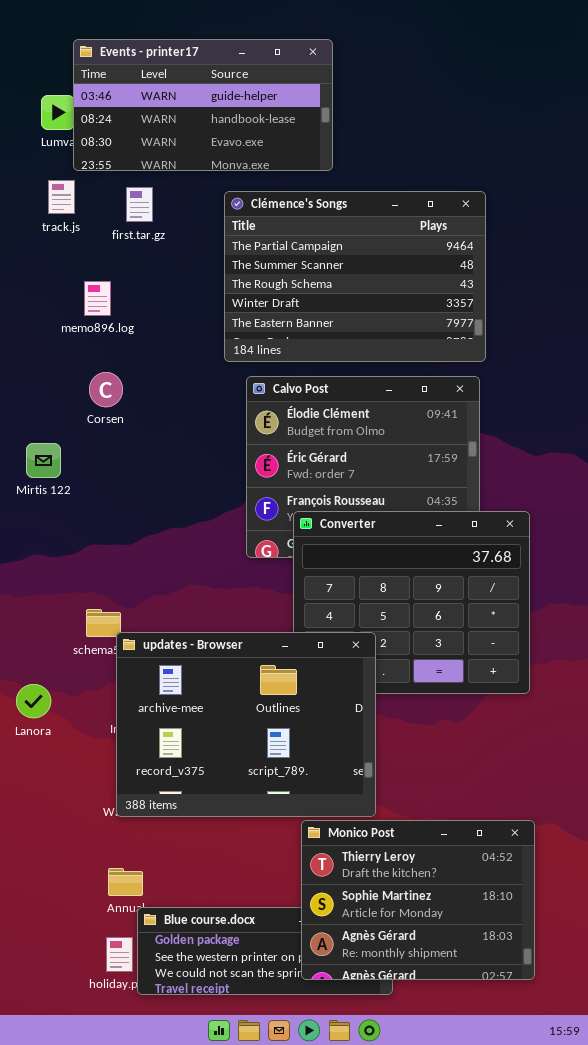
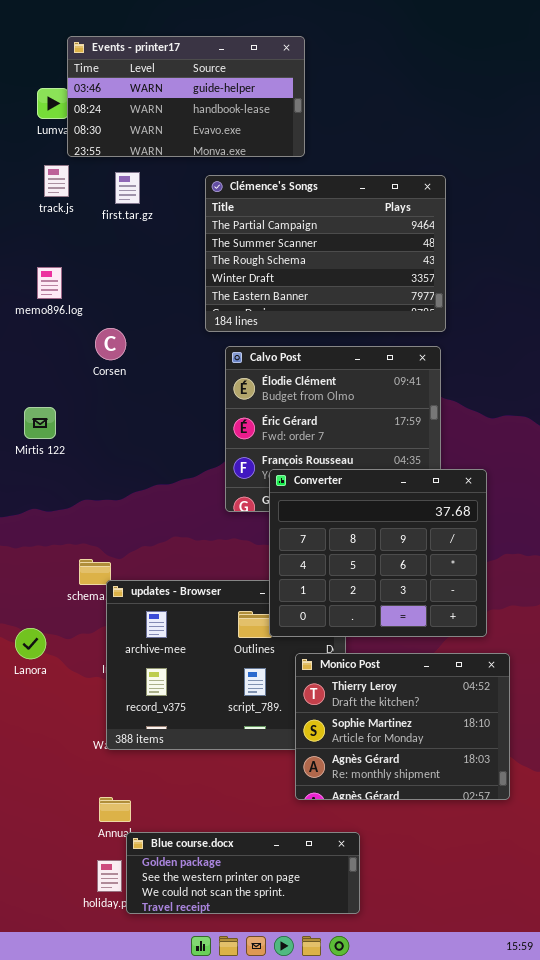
memo896.log: [84,281,111,316] -> [37,267,62,299], moved
Corsen: [89,372,123,407] -> [95,328,126,360], moved
Converter: [293,511,530,694] -> [269,469,487,637], raised
Monico Post: [301,820,535,980] -> [295,653,510,800], moved

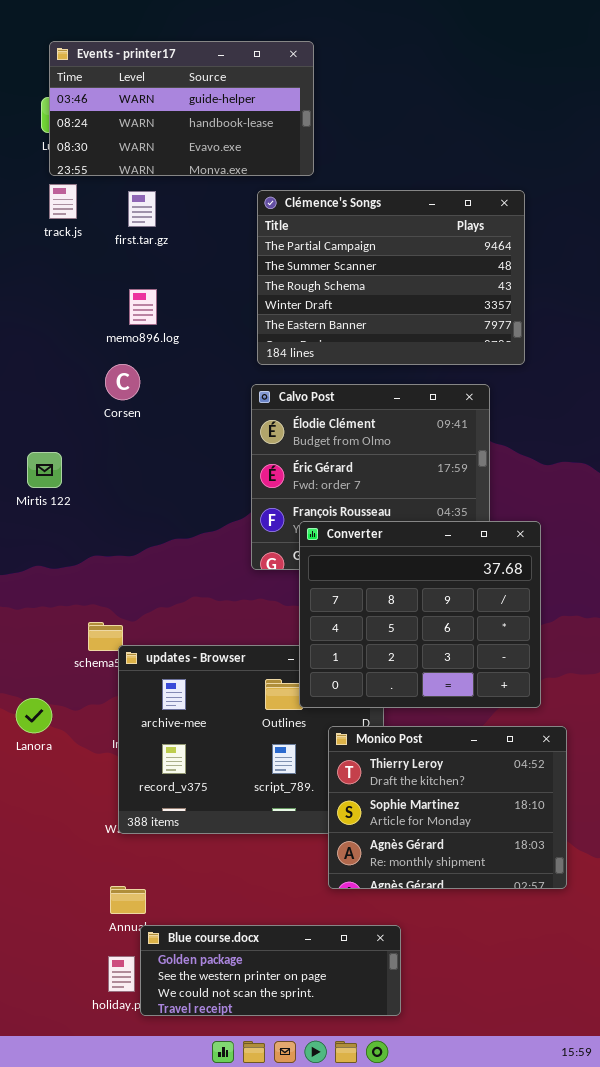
Events - printer17: [67,36,305,157] -> [49,41,314,176], moved
Clémence's Songs: [205,175,446,332] -> [257,190,525,365], moved
memo896.log: [37,267,62,299] -> [129,289,157,325], moved

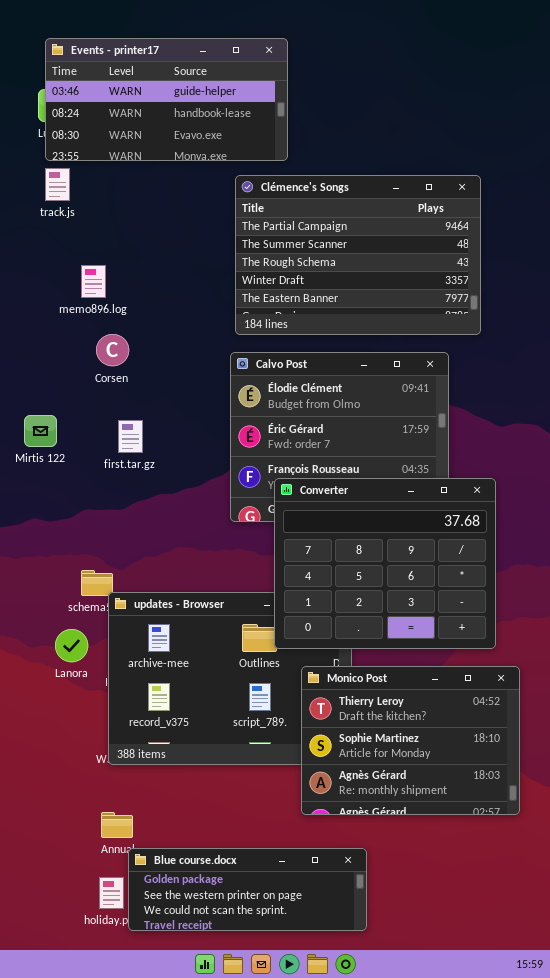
first.tar.gz: [128,191,156,227] -> [118,420,143,453], moved
memo896.log: [129,289,157,325] -> [81,265,106,298], moved
Lanora: [16,698,52,733] -> [55,629,88,662], moved

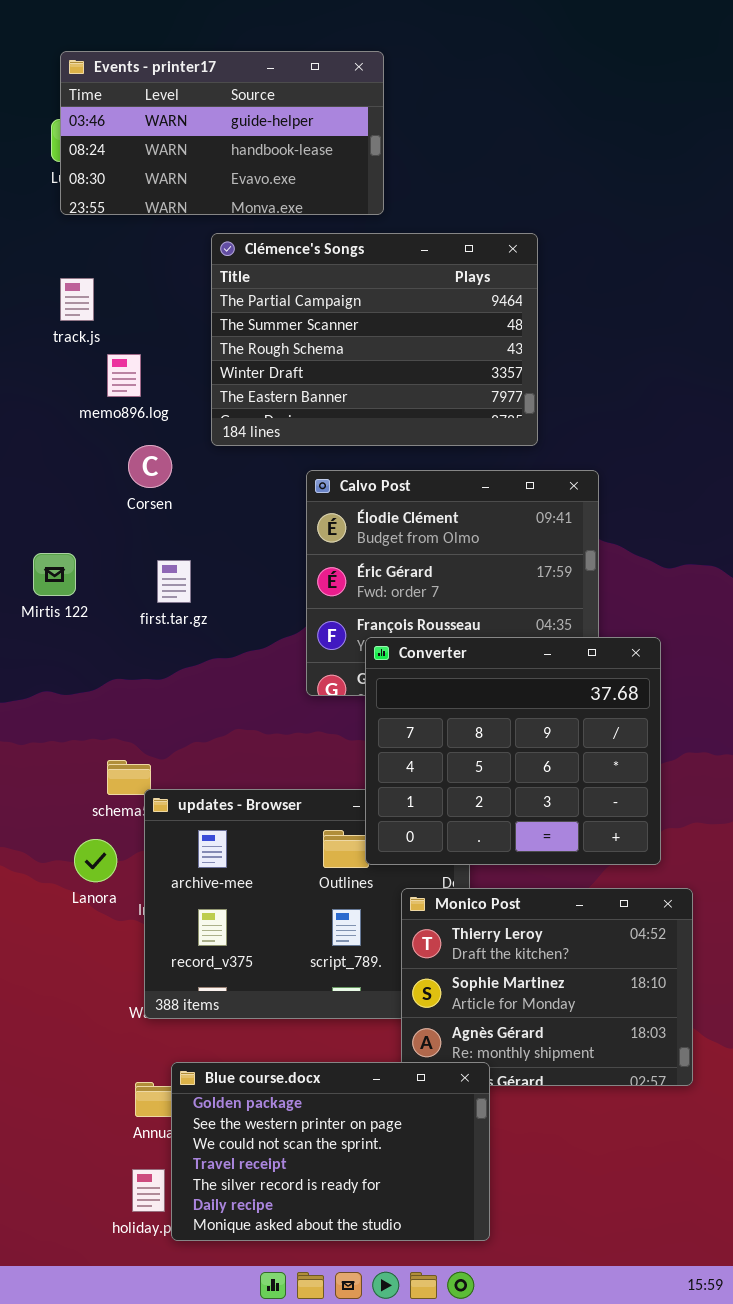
track.js: [45,168,70,201] -> [60,278,94,321], moved
Clémence's Songs: [235,175,481,335] -> [211,233,538,446], moved
Blue course.docx: [128,848,367,931] -> [171,1062,490,1241], resized

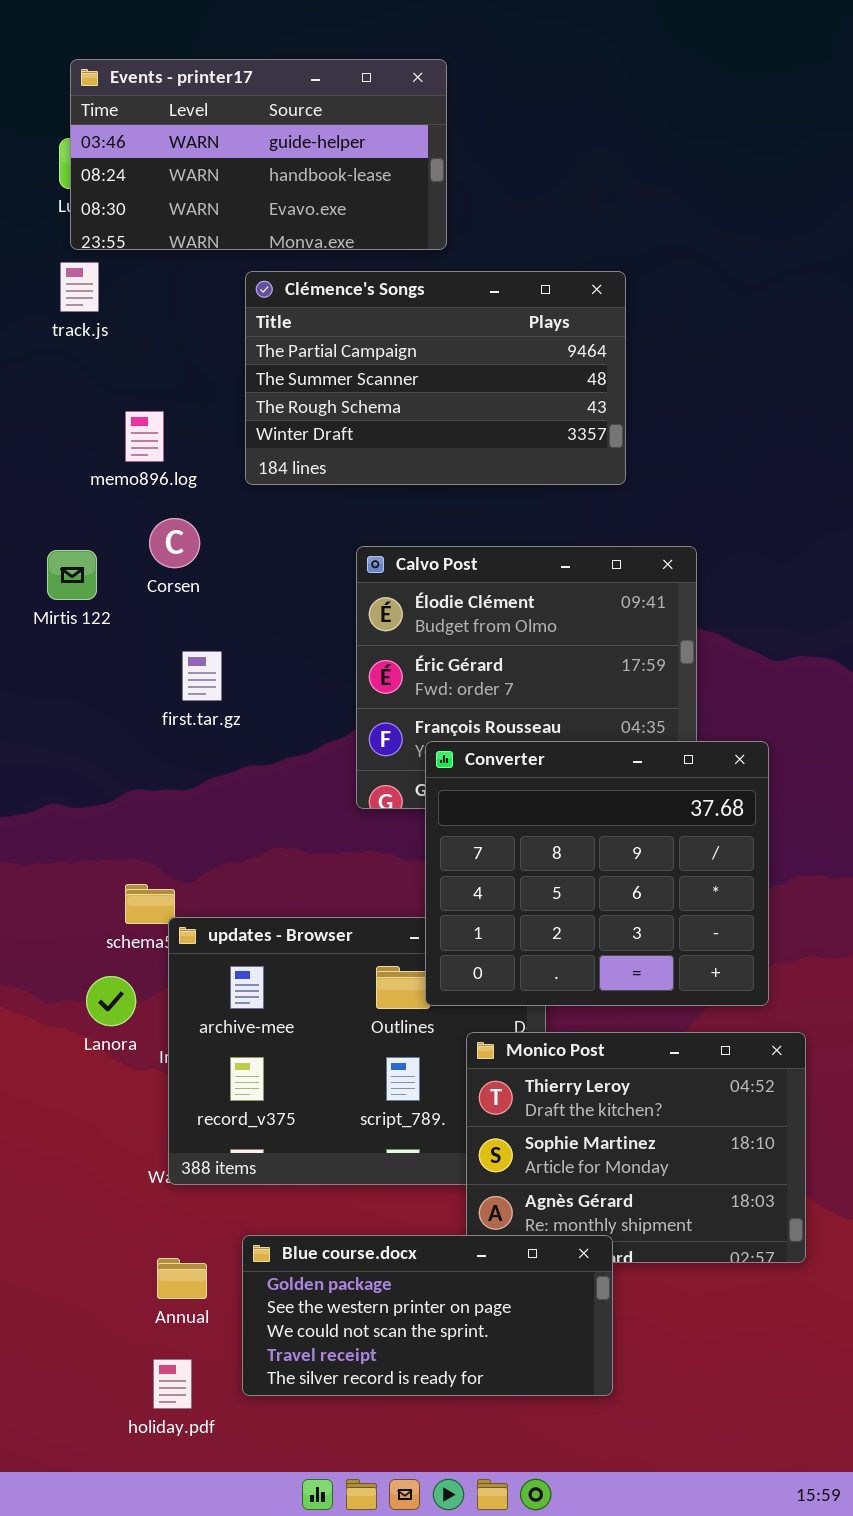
Clémence's Songs: [211,233,538,446] -> [245,271,626,485], resized
track.js: [60,278,94,321] -> [60,262,99,312], moved
Mirtis 122: [33,553,76,596] -> [47,550,97,600], moved
Blue course.docx: [171,1062,490,1241] -> [242,1235,613,1396], moved, resized

